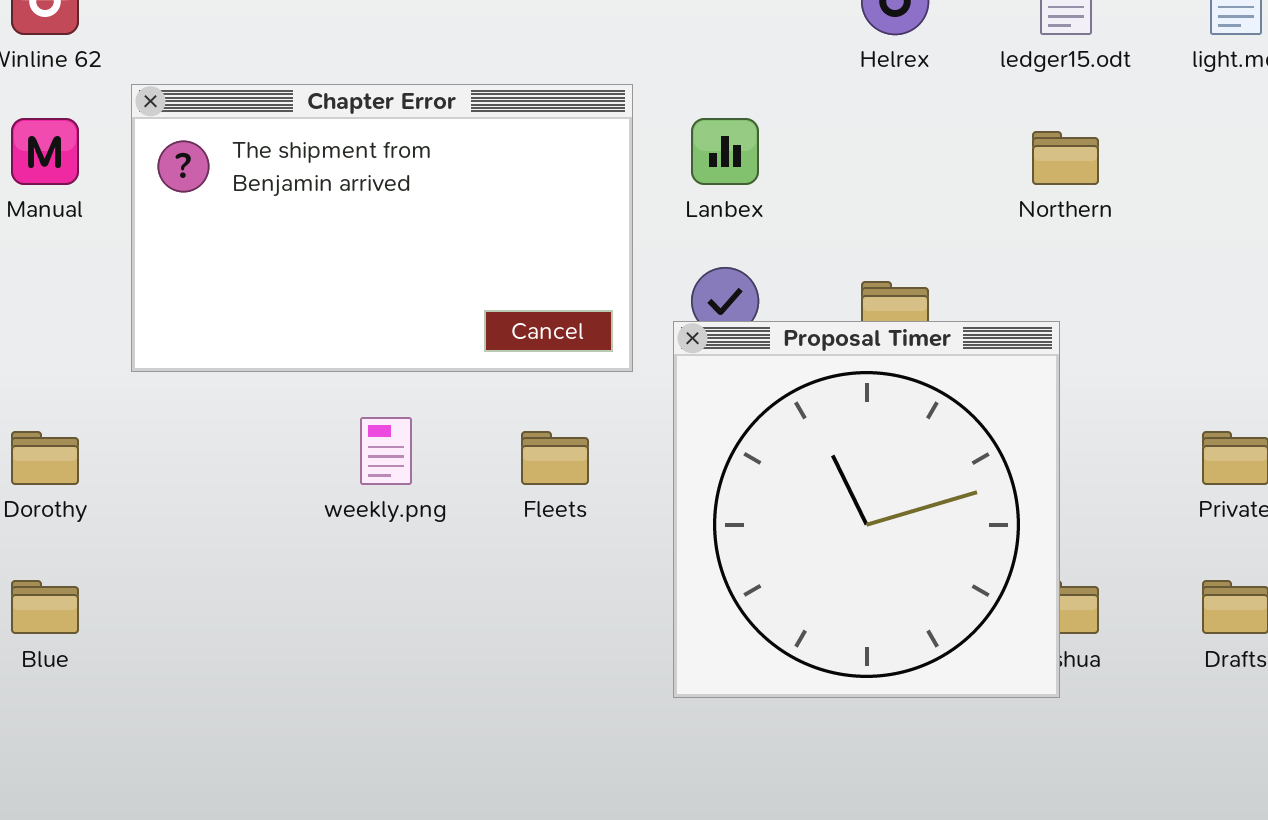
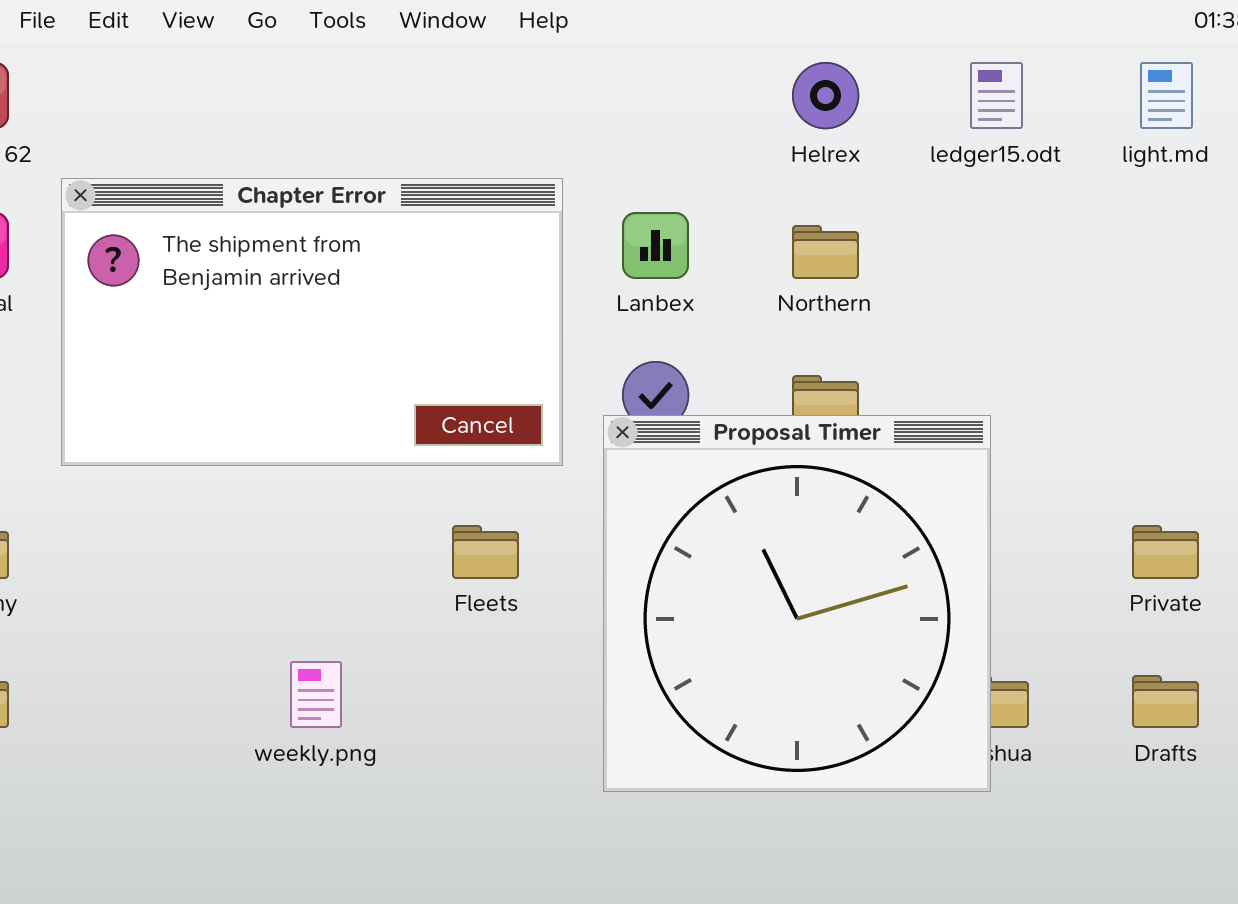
Northern: [1032,131,1099,185] -> [792,225,859,279], moved
weekly.png: [360,417,412,485] -> [290,661,342,728], moved

